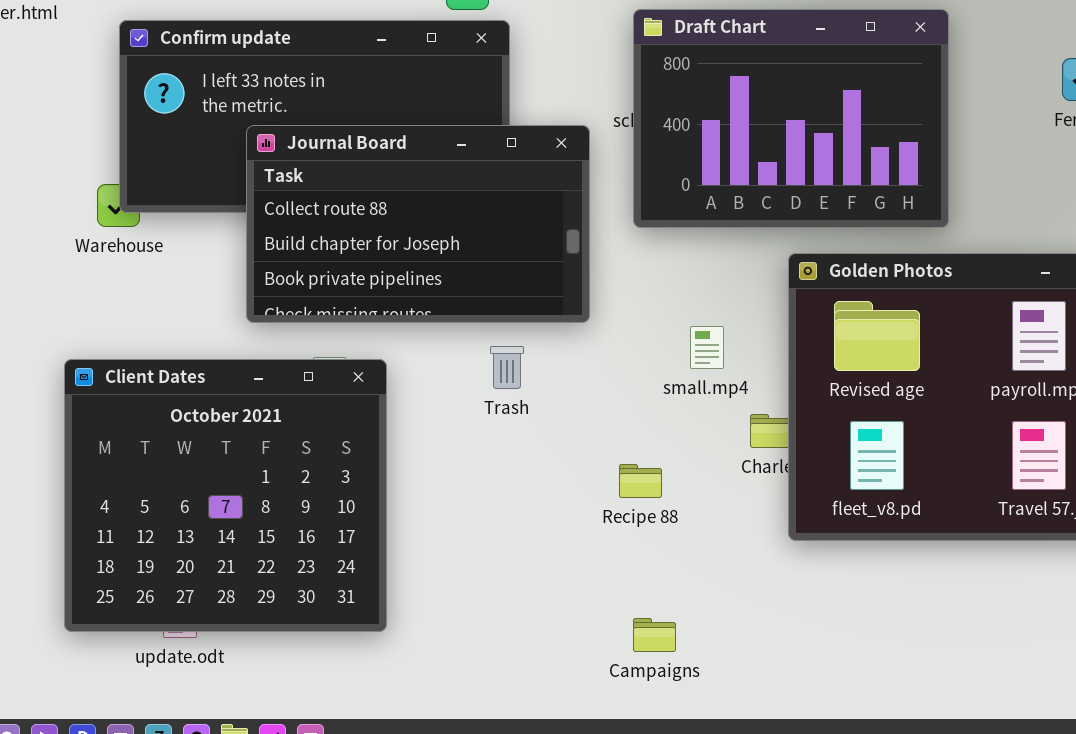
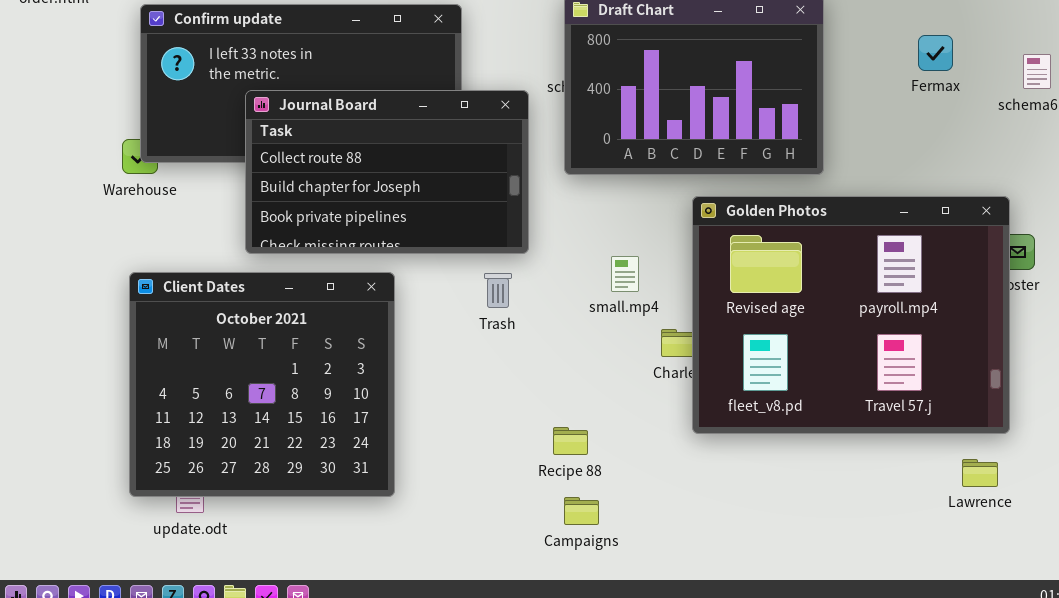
Trash: [490,346,524,389] -> [484,273,512,308], moved
Client Dates: [64,359,387,632] -> [129,272,395,497], moved
Recipe 88: [619,464,662,498] -> [553,427,588,455], moved

